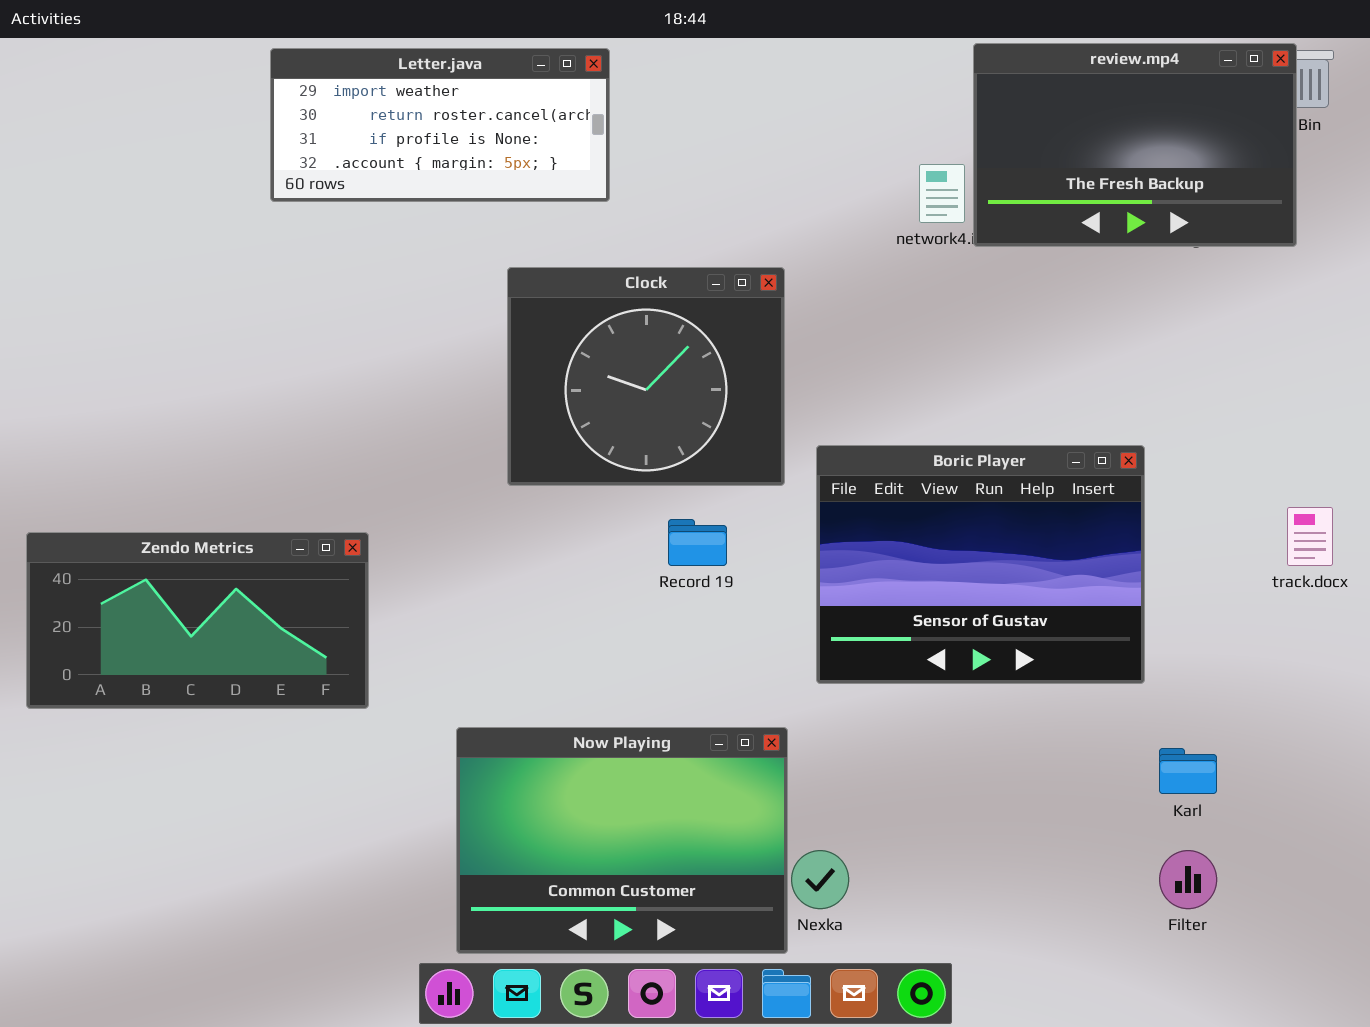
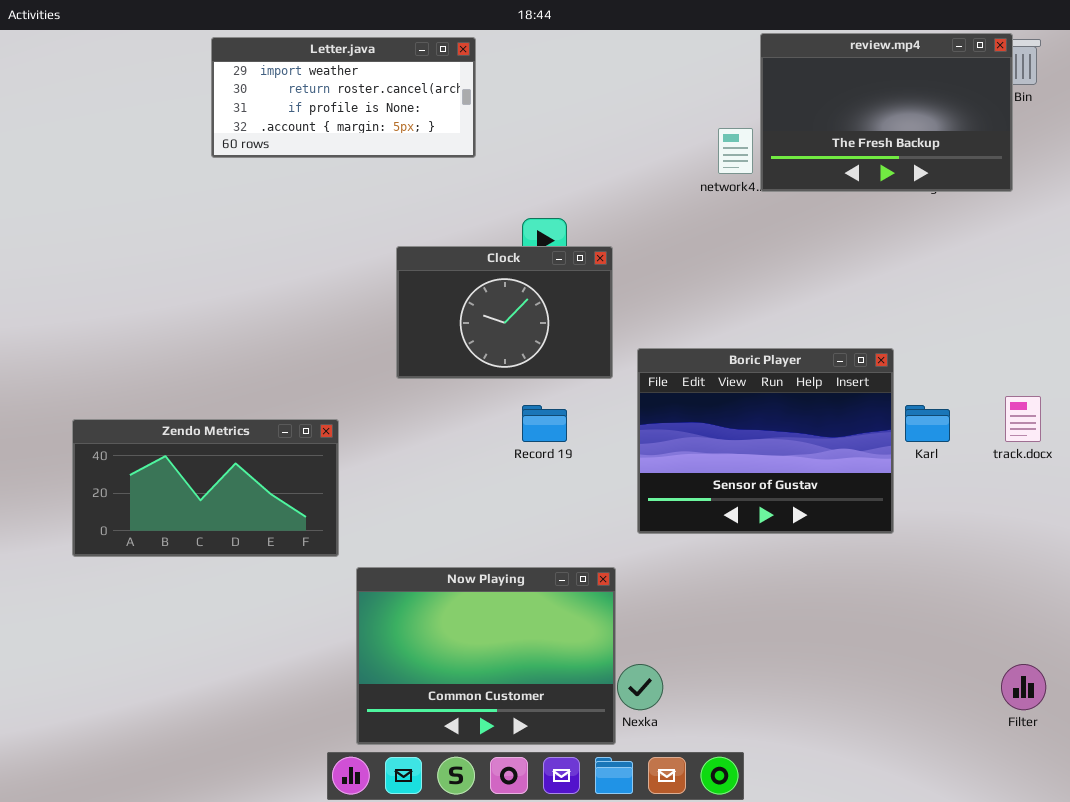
Clock: [507,267,785,486] -> [396,246,613,379], resized
Zendo Metrics: [26,532,369,709] -> [72,419,339,557], moved
Karl: [1159,748,1217,794] -> [905,405,950,442], moved
Filter: [1159,850,1217,909] -> [1001,664,1046,710], moved

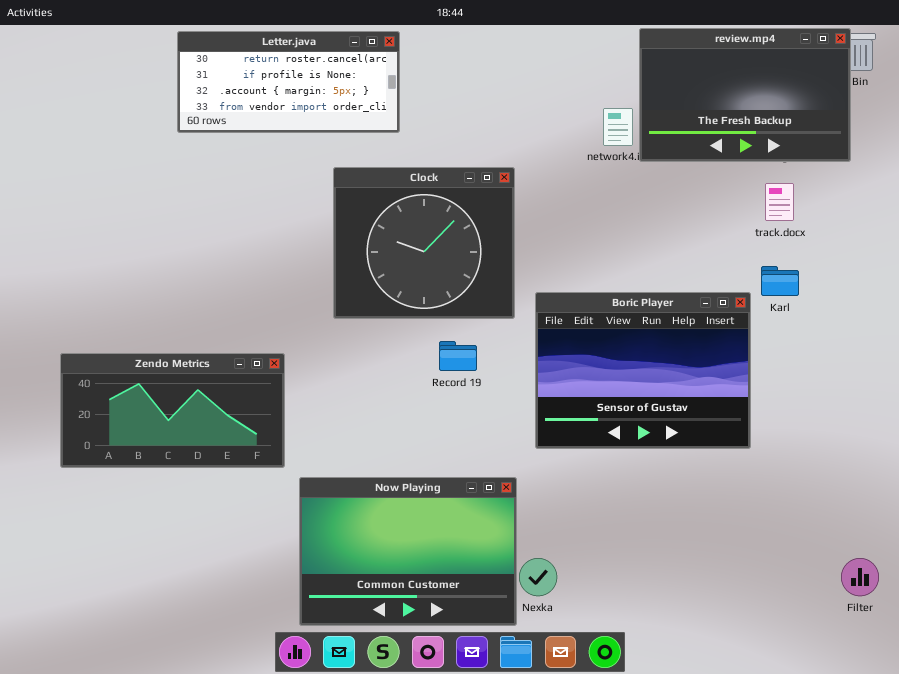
Letter.java: [211,37,476,158] -> [177,31,400,133], scrolled down 1 row
Clock: [396,246,613,379] -> [333,167,515,319], resized
track.docx: [1005,396,1041,442] -> [765,183,794,221], moved
Karl: [905,405,950,442] -> [761,266,799,296], moved

